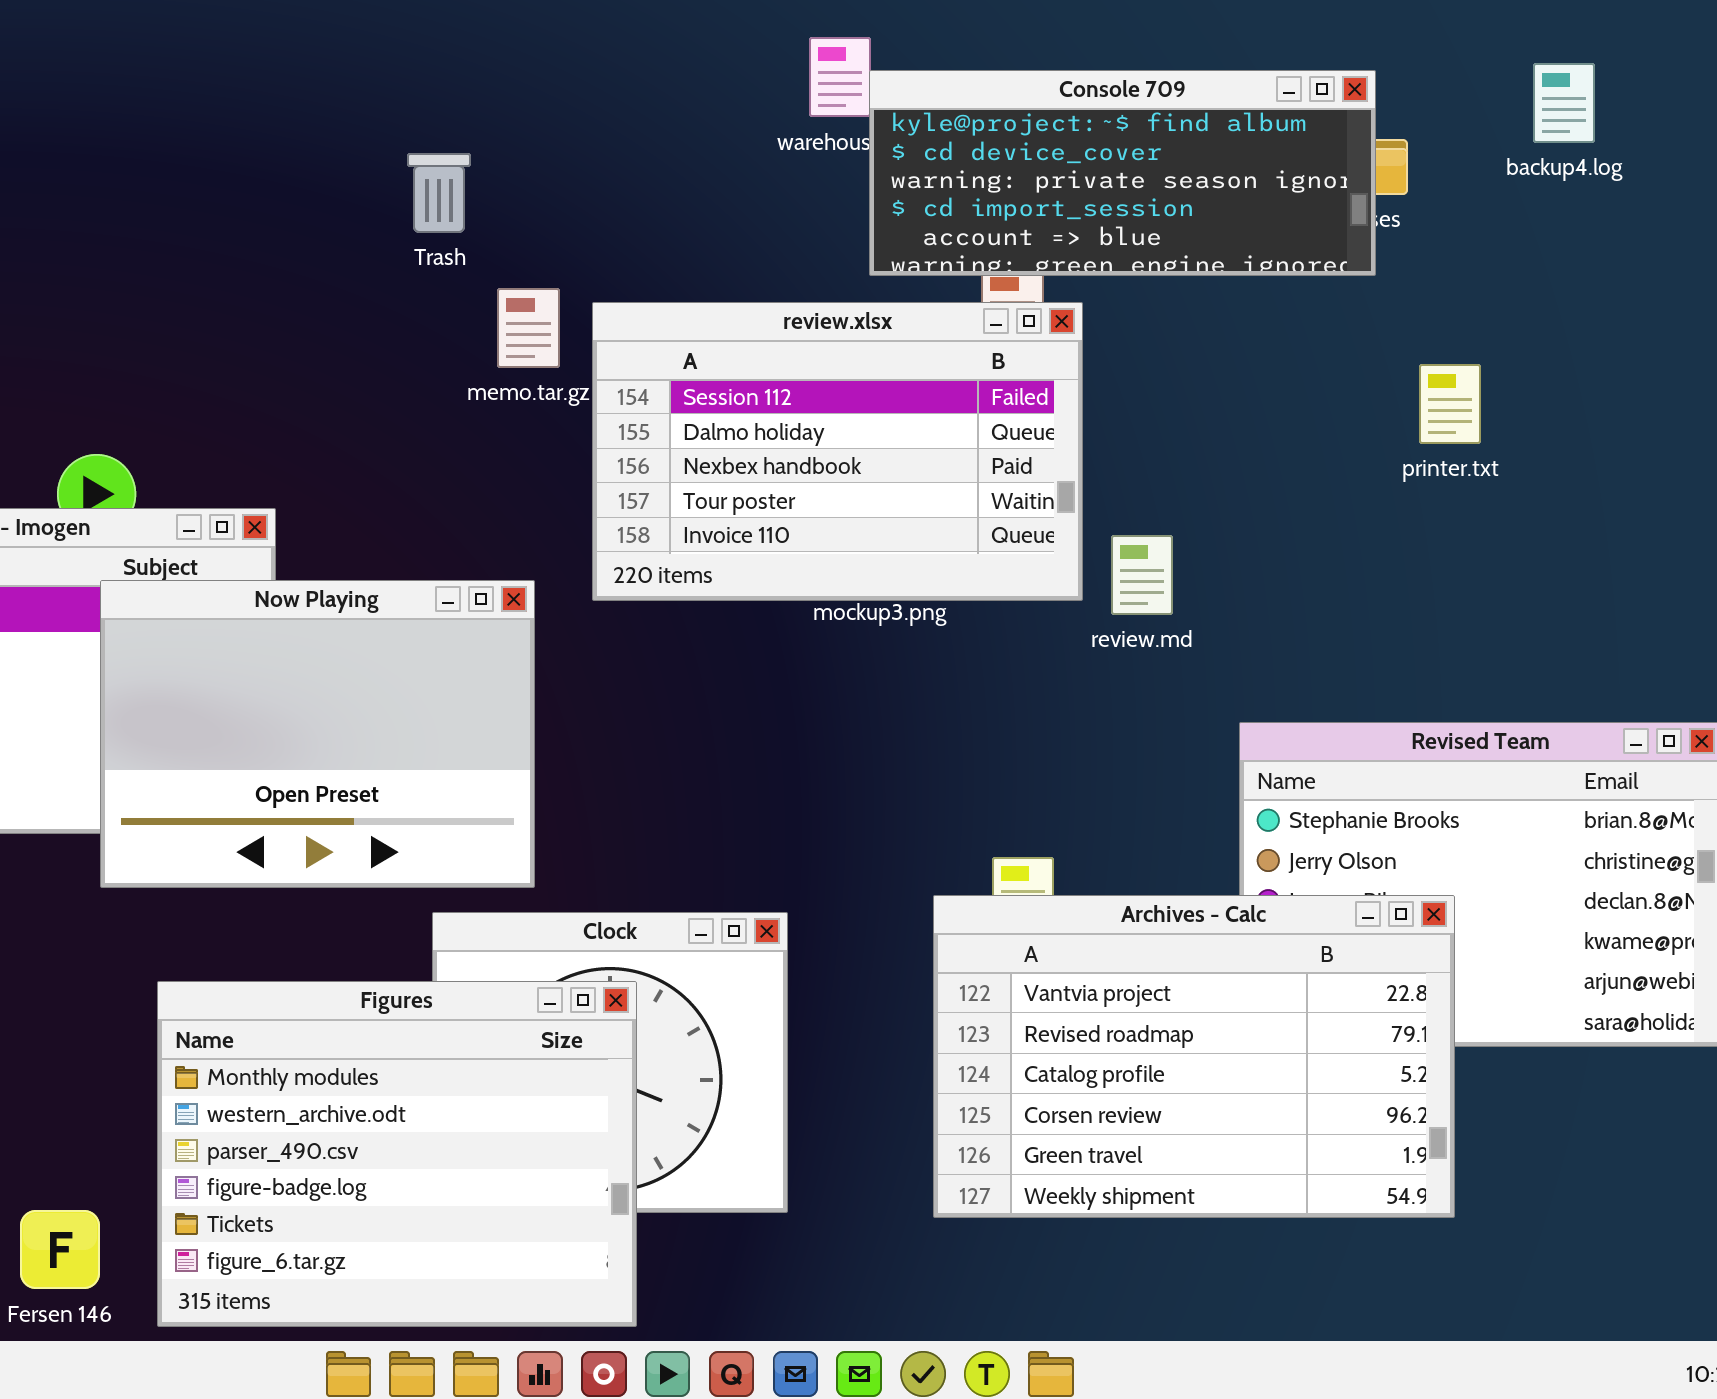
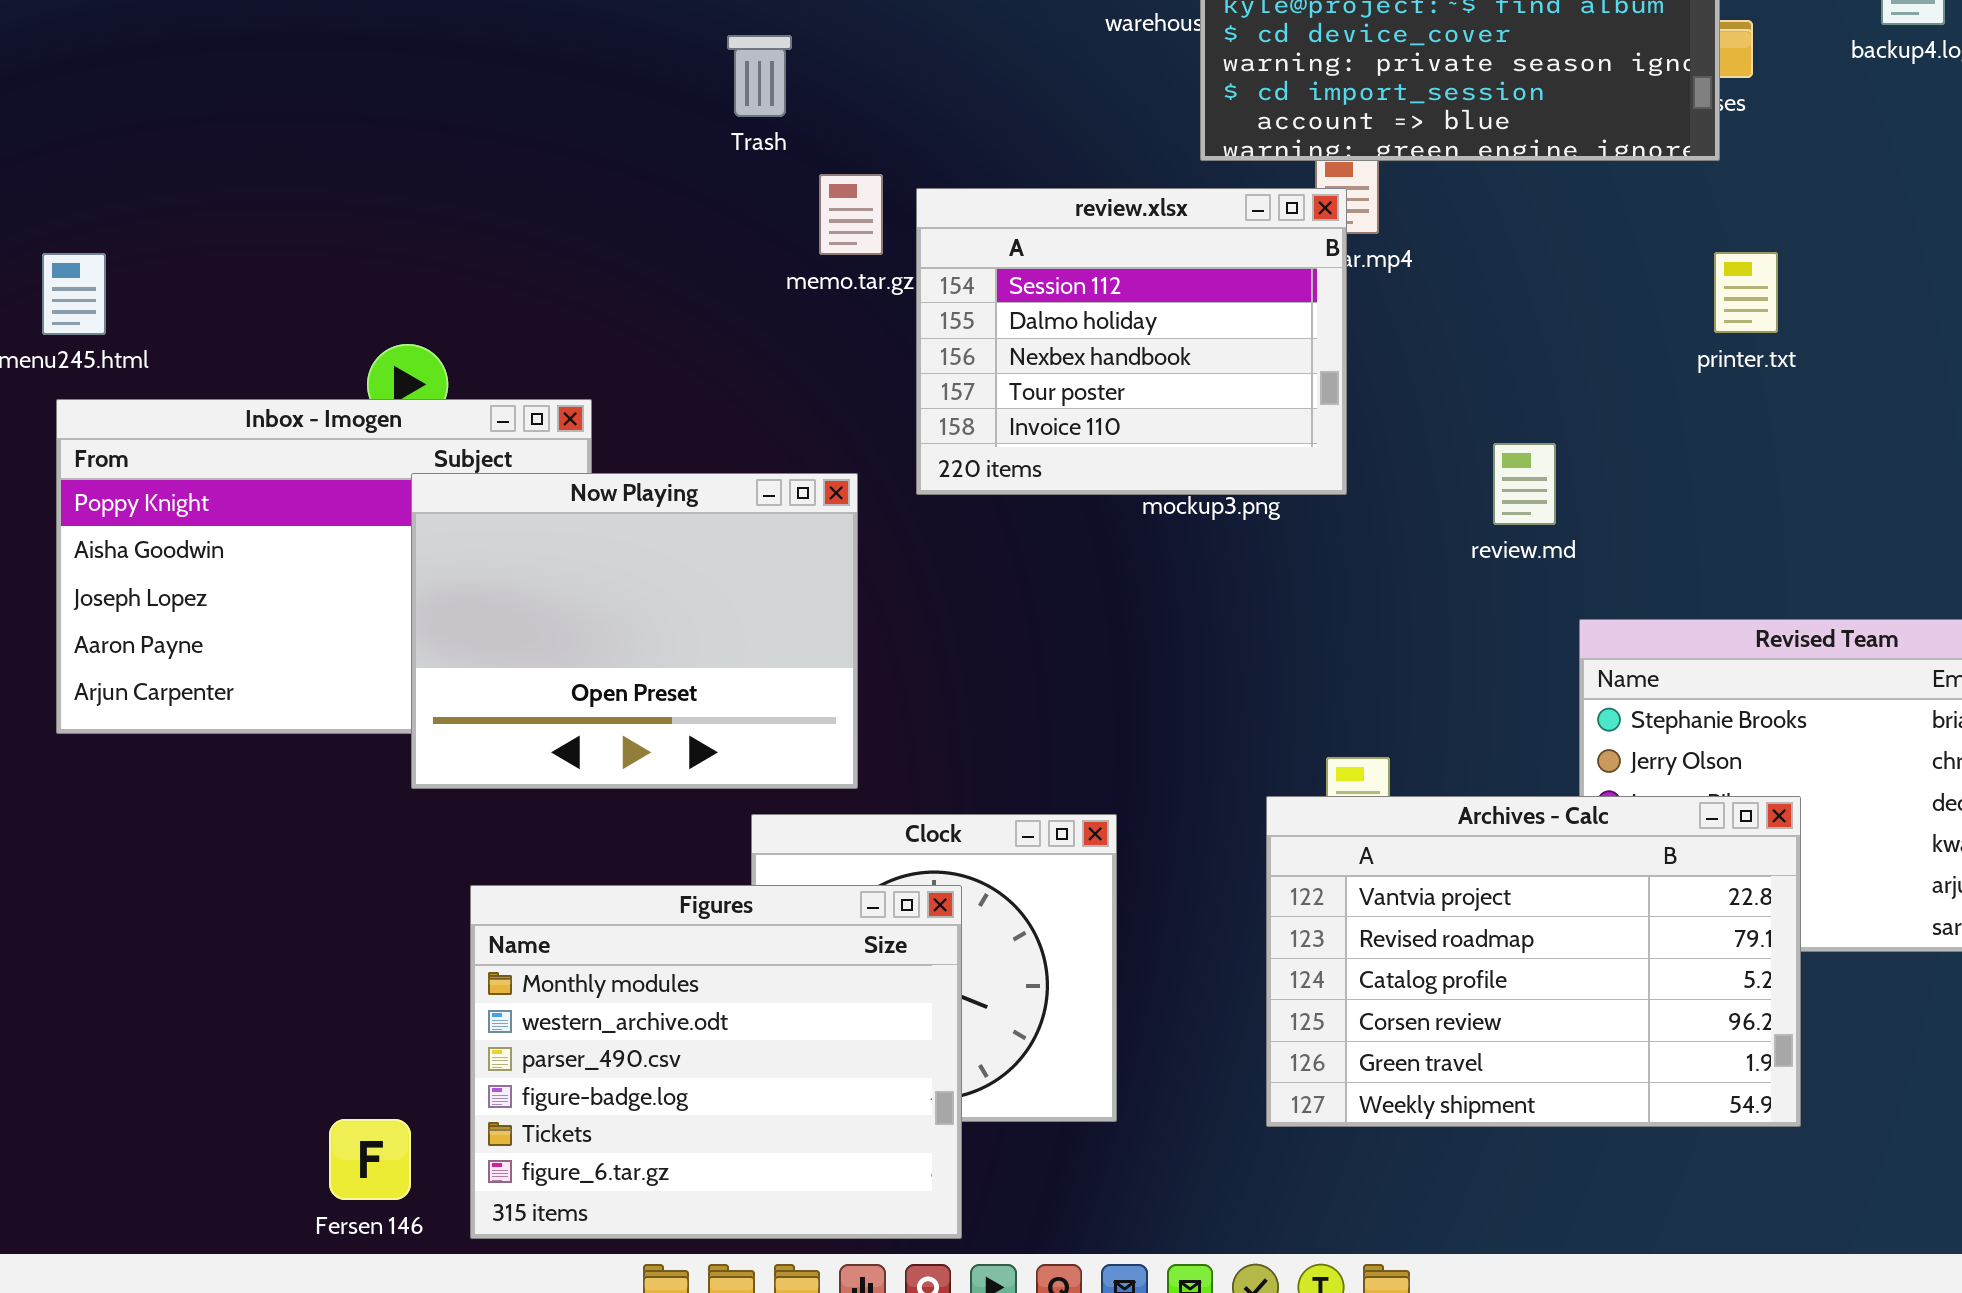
review.xlsx: [592,302,1083,601] -> [916,188,1347,495], resized
printer.txt: [1419,364,1481,444] -> [1714,252,1778,333], moved
review.md: [1111,535,1173,615] -> [1493,443,1556,525], moved

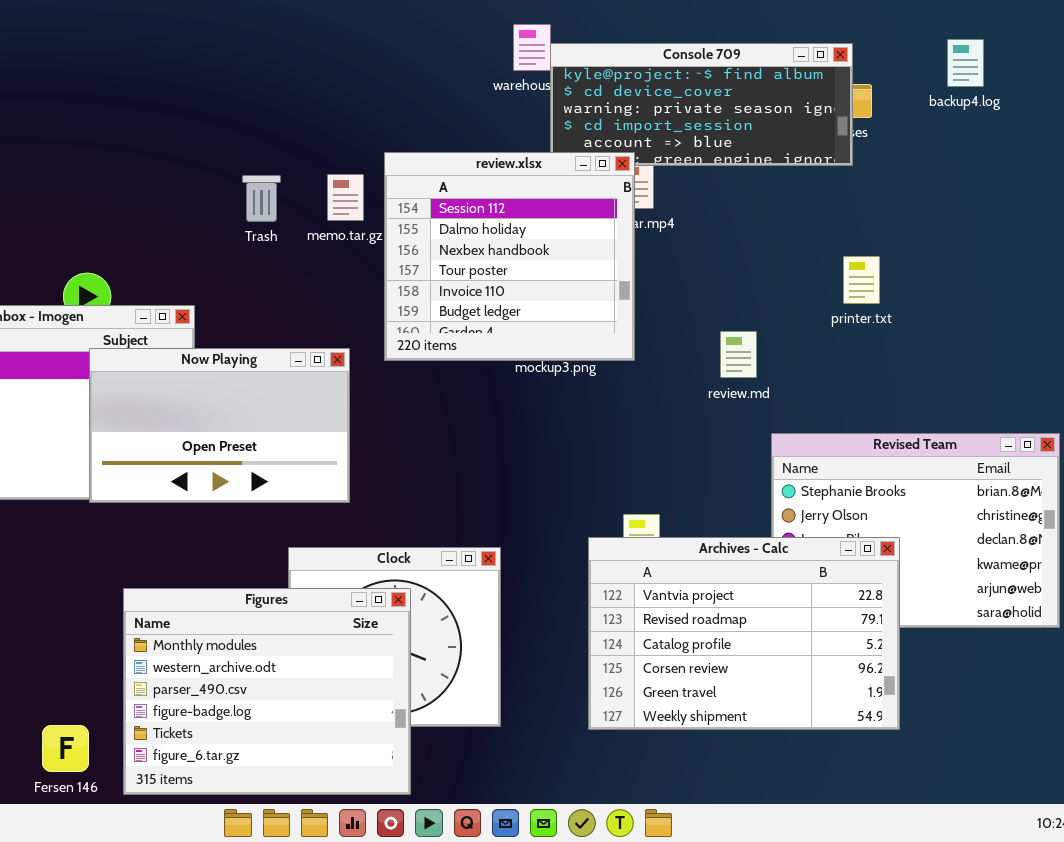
Trash: [727,35,792,117] -> [242,175,281,222], moved
review.xlsx: [916,188,1347,495] -> [384,152,635,361], resized
printer.txt: [1714,252,1778,333] -> [843,256,880,304], moved
Now Playing: [411,473,858,789] -> [89,348,350,503], resized

